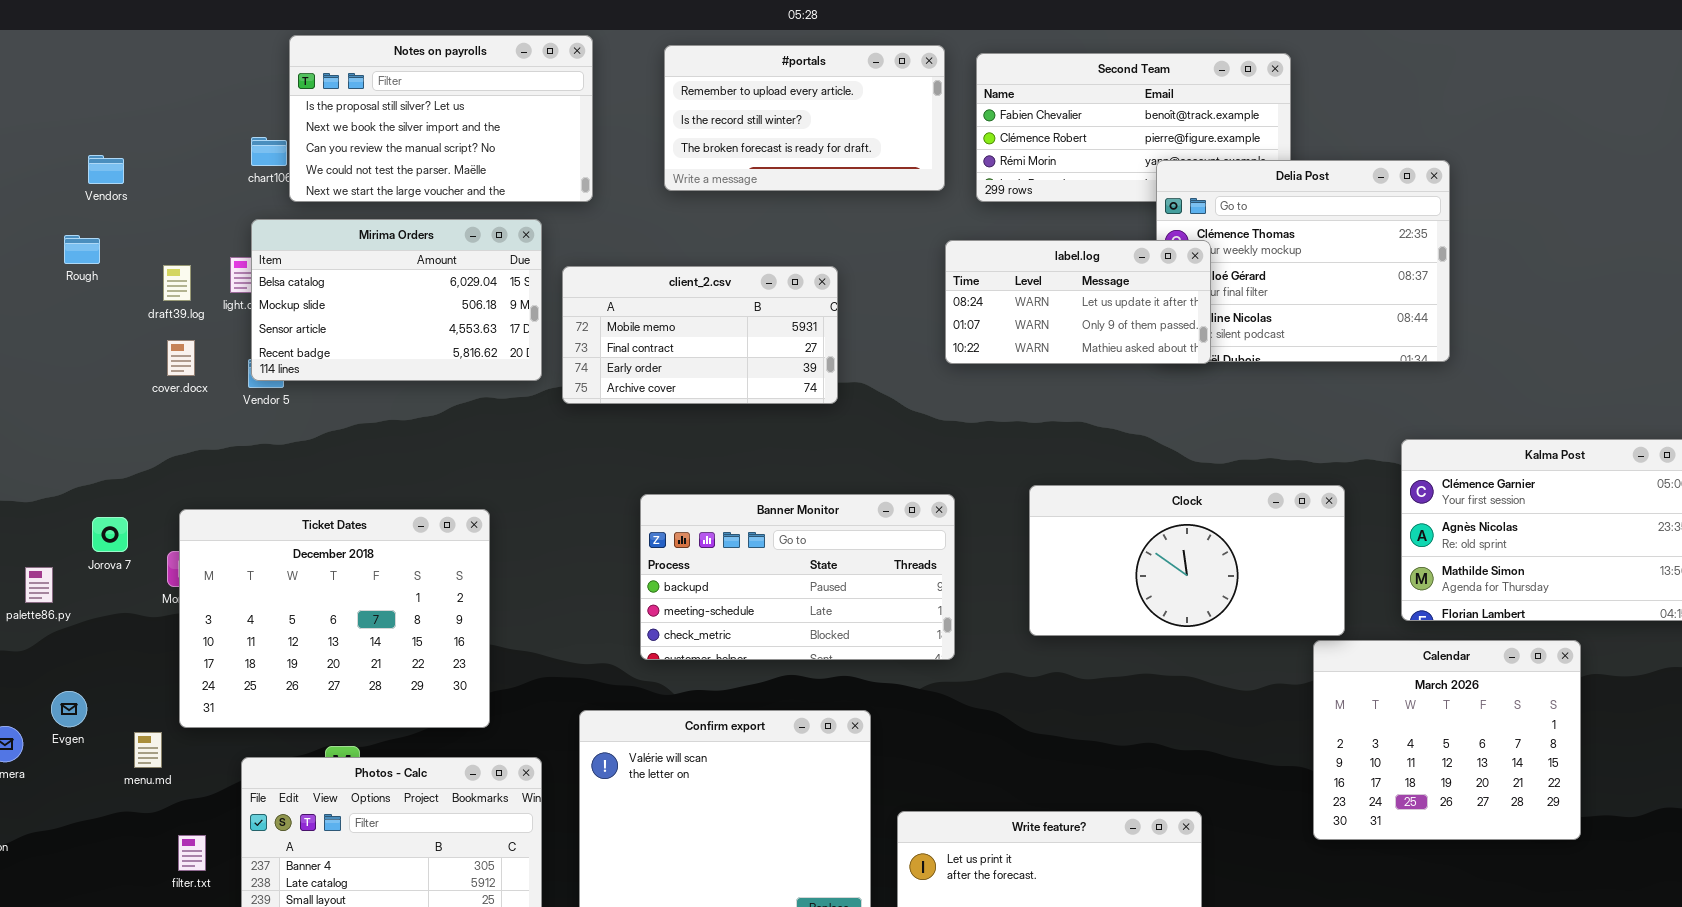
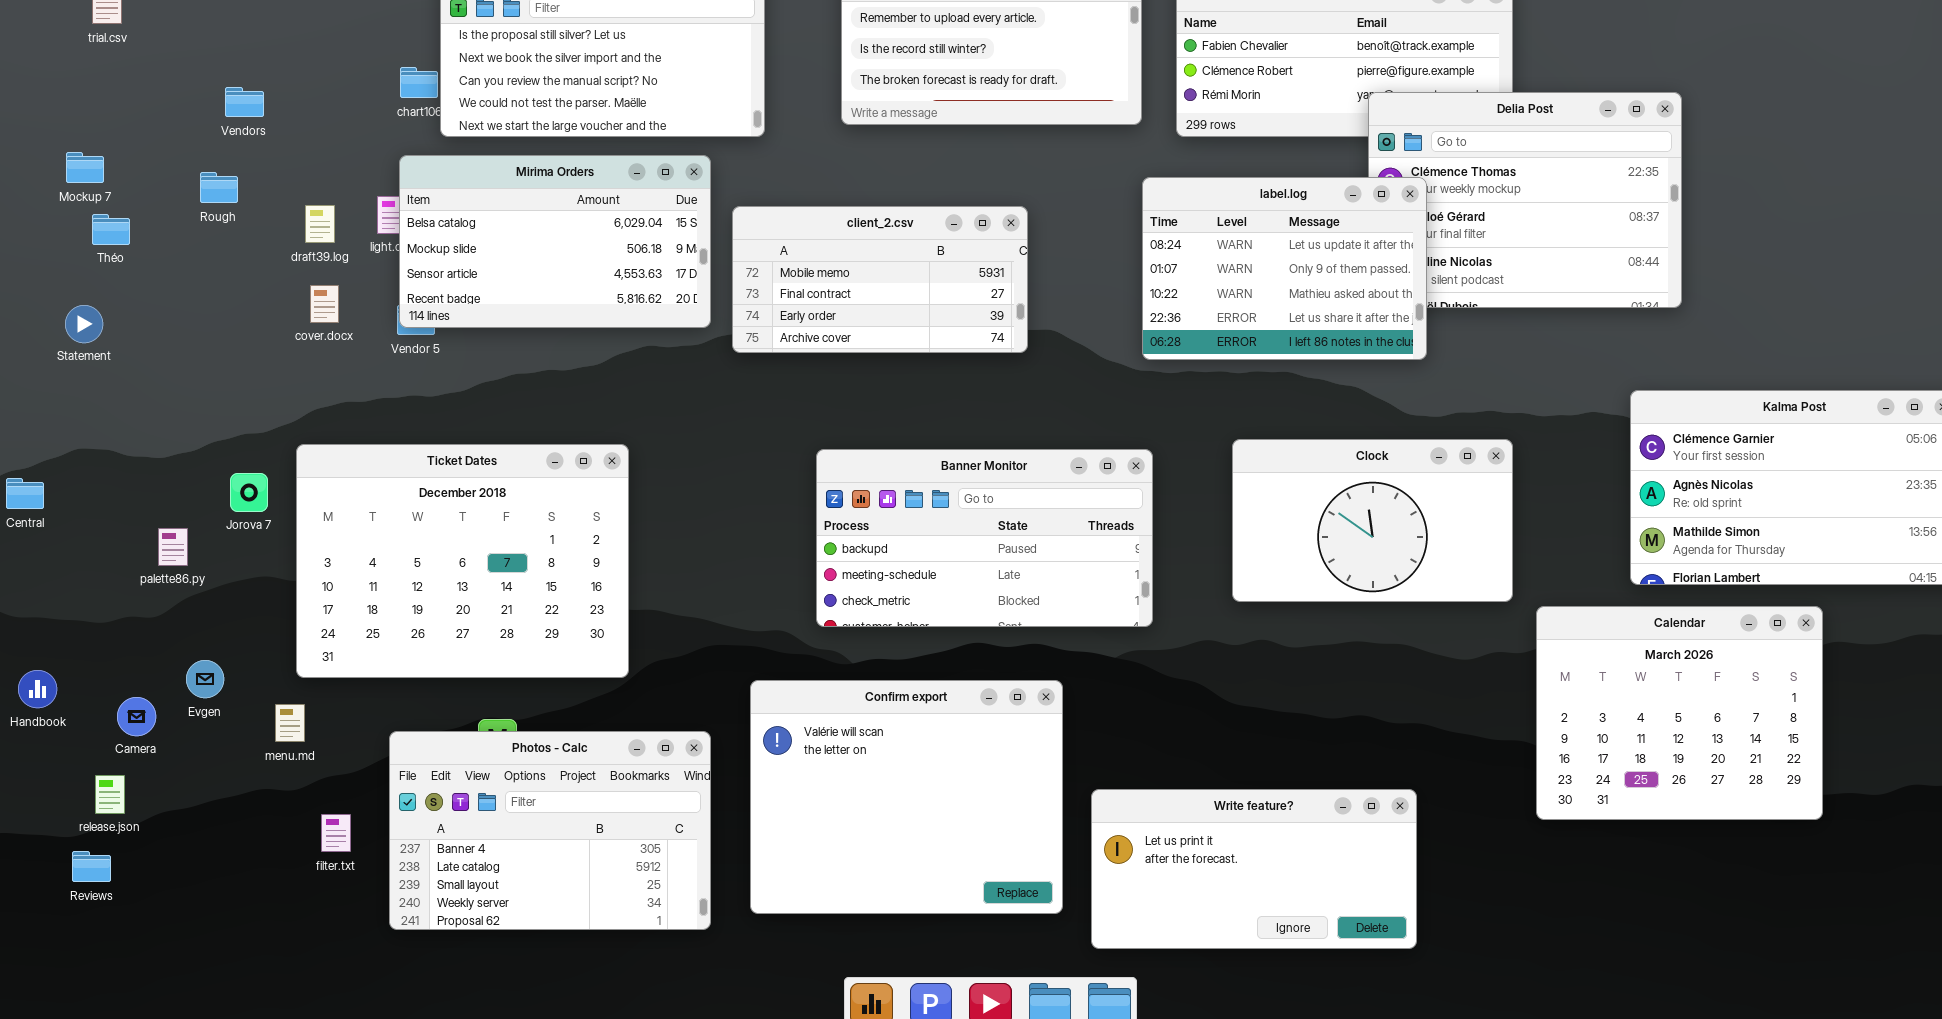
label.log: [945,240,1211,364] -> [1142,177,1427,360], resized
Clock: [1029,485,1345,636] -> [1232,439,1513,602], resized
Ticket Dates: [179,509,490,728] -> [296,444,629,678], moved

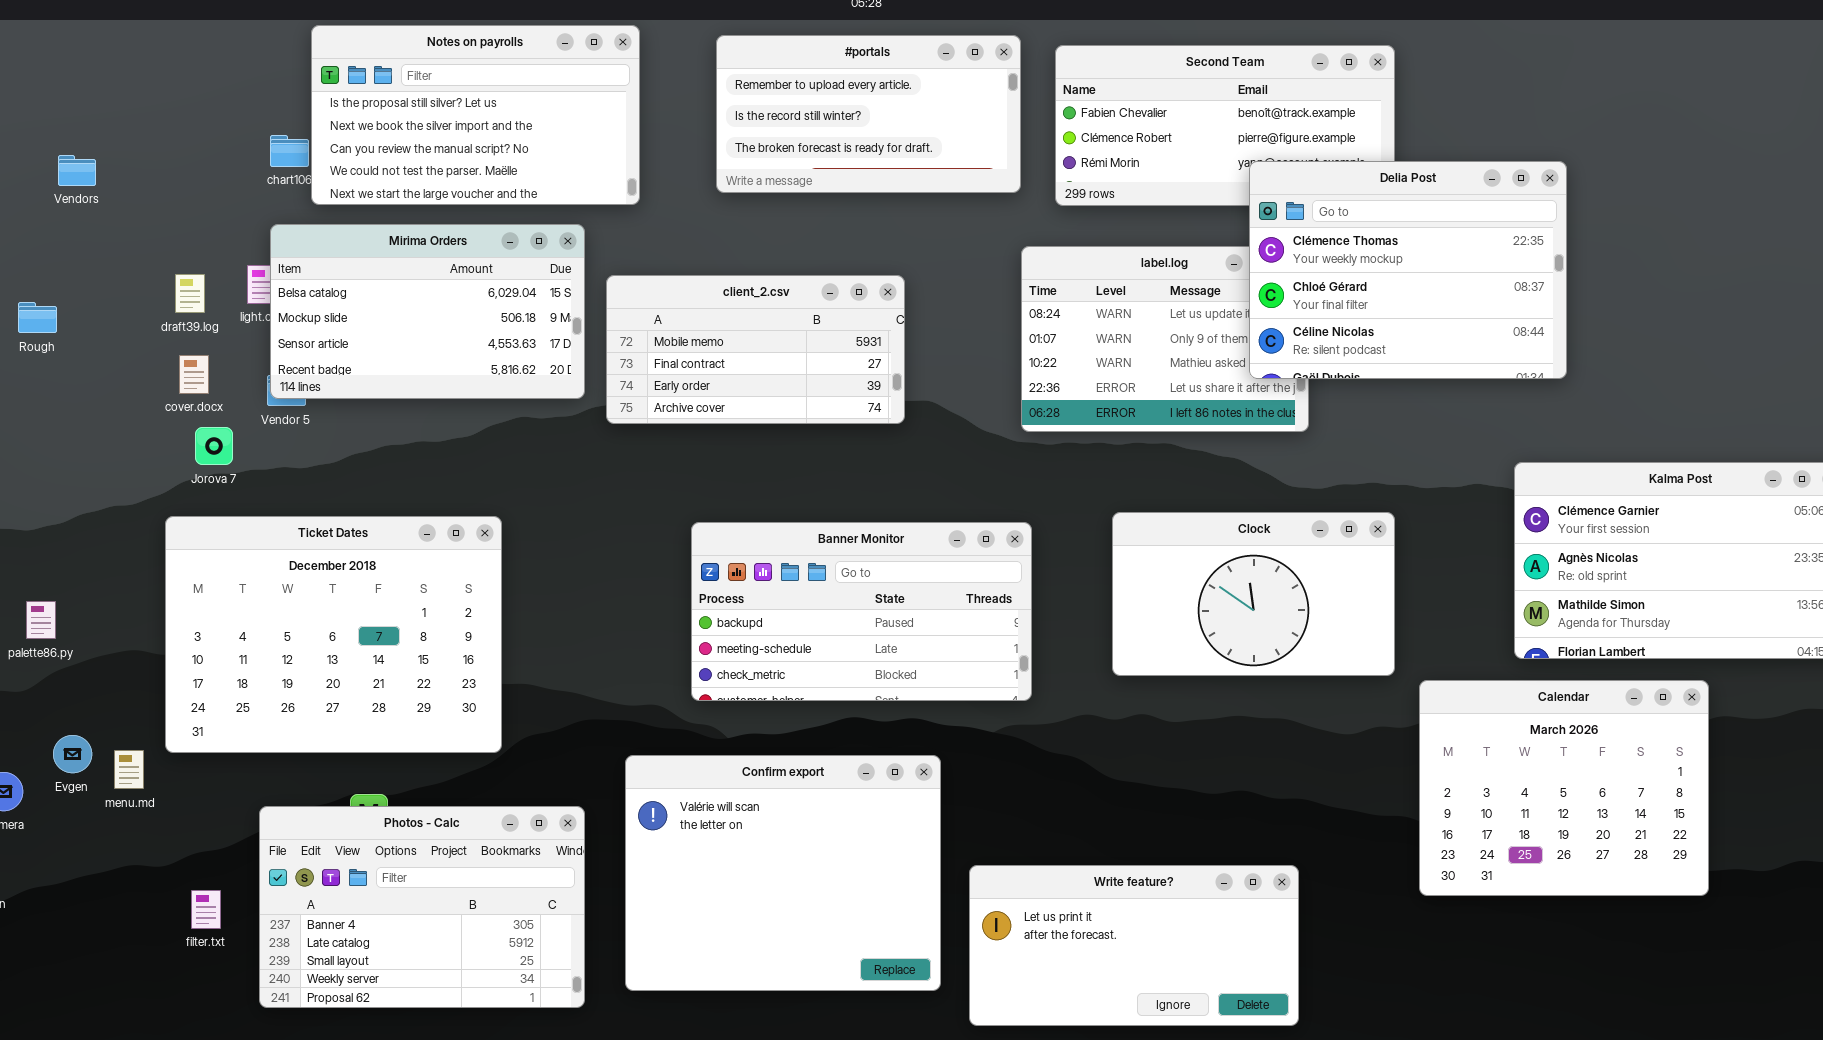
Vendors: [225,87,264,117] -> [58,155,96,186], moved
Delia Post: [1368,92,1682,308] -> [1249,161,1567,379], raised
Rough: [200,172,238,203] -> [18,302,57,333], moved
Jorova 7: [230,473,268,512] -> [195,427,233,465], moved
menu.md: [275,704,305,742] -> [114,750,144,789], moved

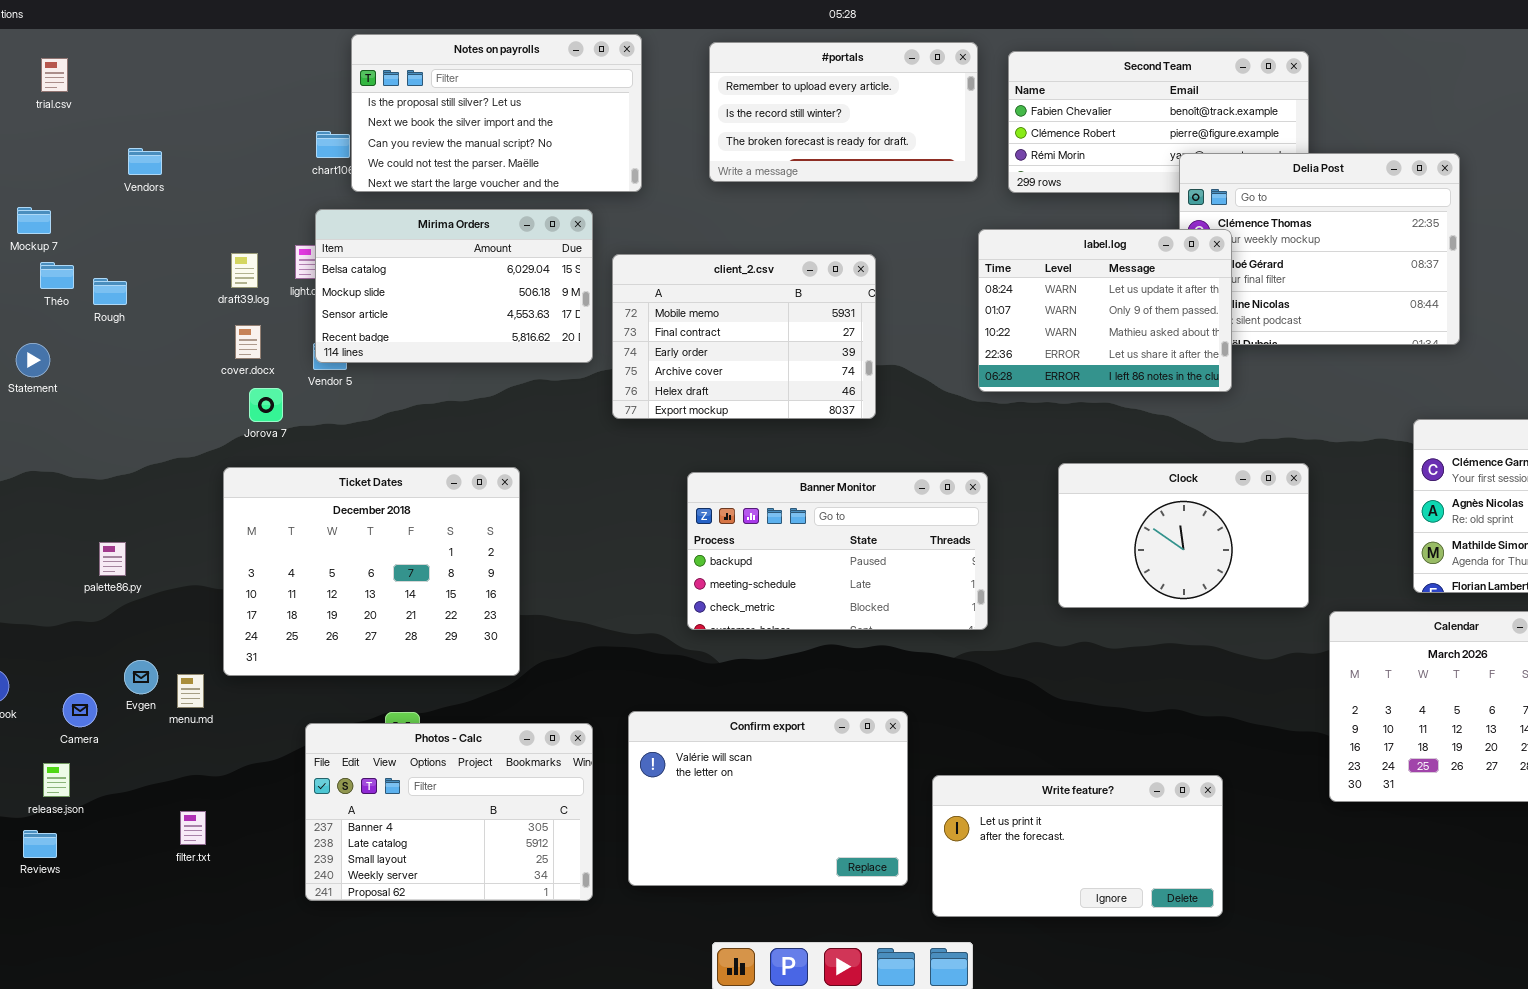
label.log: [1021,246,1309,432] -> [978,229,1232,392], raised
client_2.csv: [606,275,905,424] -> [612,254,876,419], resized
Confirm export: [625,755,941,991] -> [628,711,908,886], resized
filter.txt: [191,890,221,929] -> [180,811,206,845], moved

